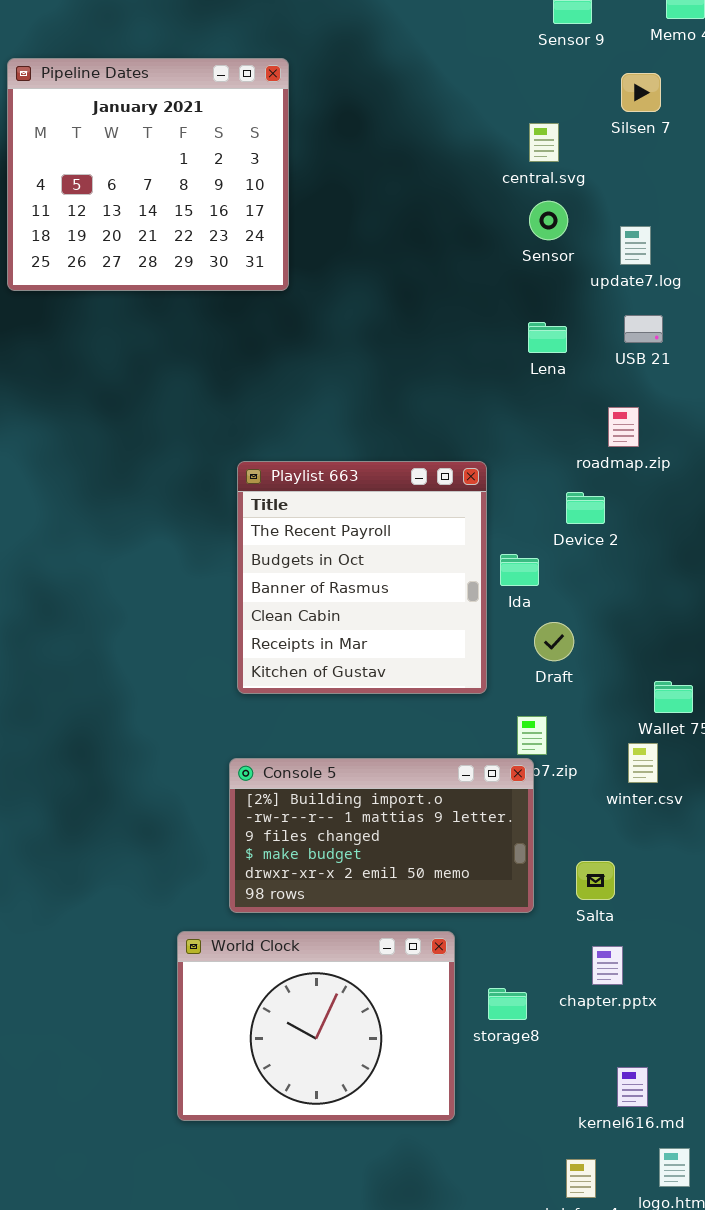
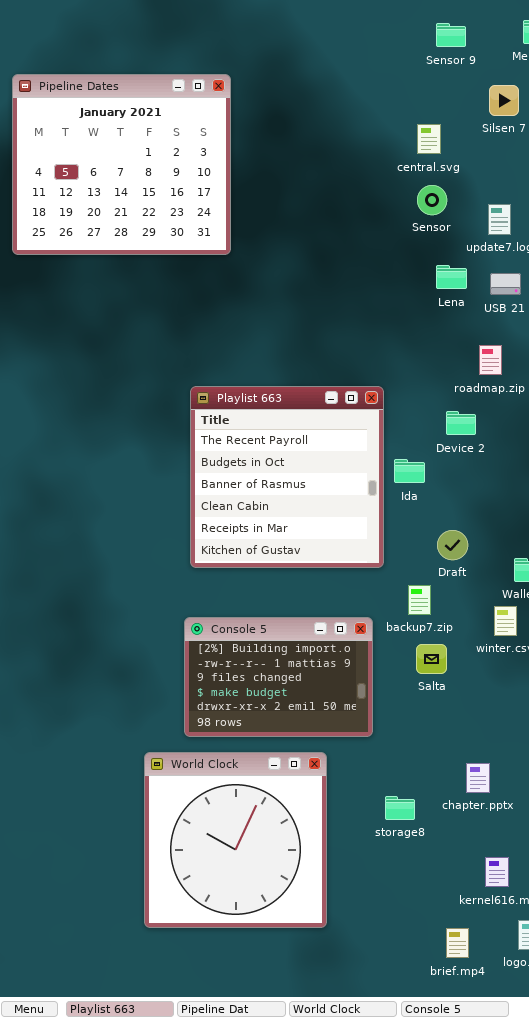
Lena: [528,322,567,353] -> [436,265,467,289], moved
Draft: [534,622,574,661] -> [437,530,468,560], moved
Console 5: [229,758,534,913] -> [184,617,373,737], resized
Salta: [576,861,615,900] -> [416,644,447,674], moved
World Clock: [177,931,455,1121] -> [144,752,327,928], resized

